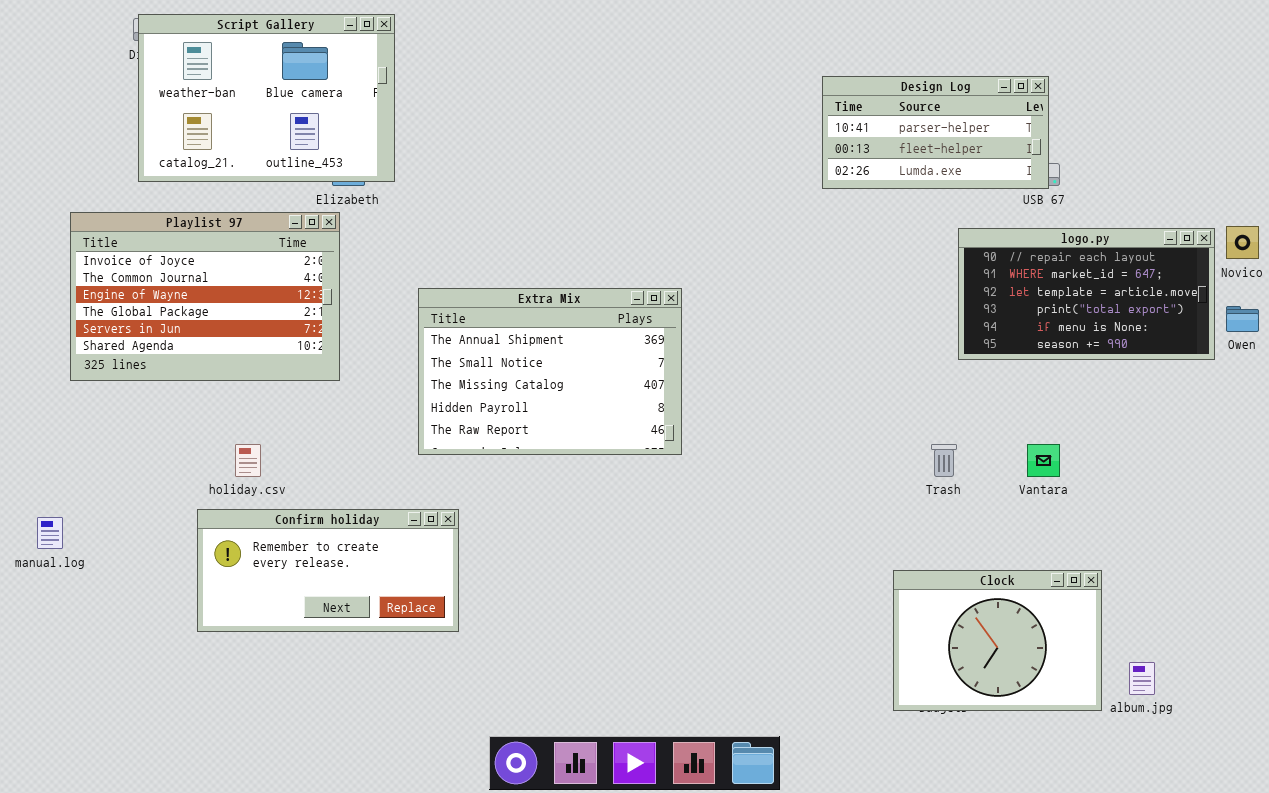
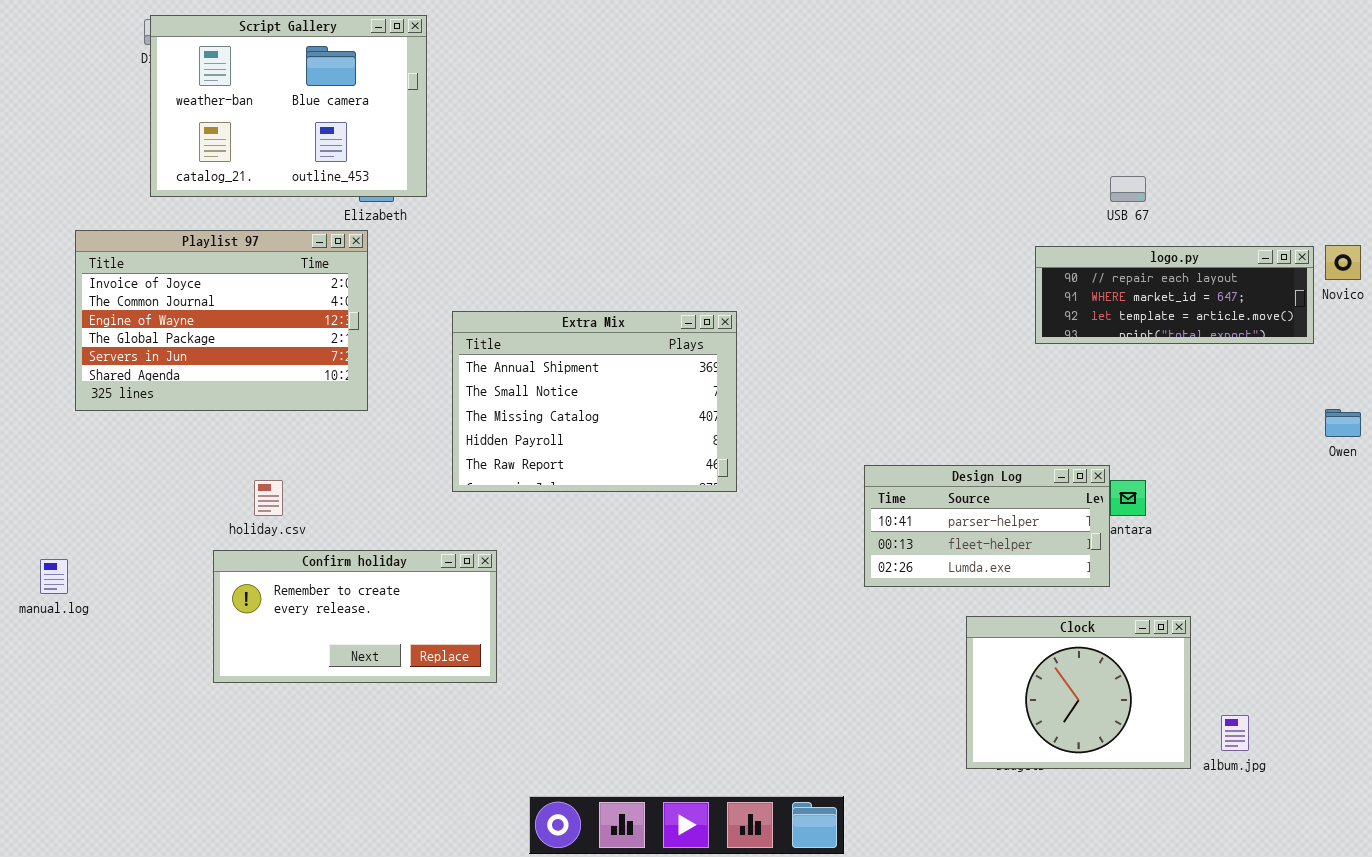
Design Log: [822,76,1049,189] -> [864,465,1110,587], moved
logo.py: [958,228,1215,360] -> [1035,246,1314,344], resized
Owen: [1226,306,1259,332] -> [1325,409,1361,437], moved

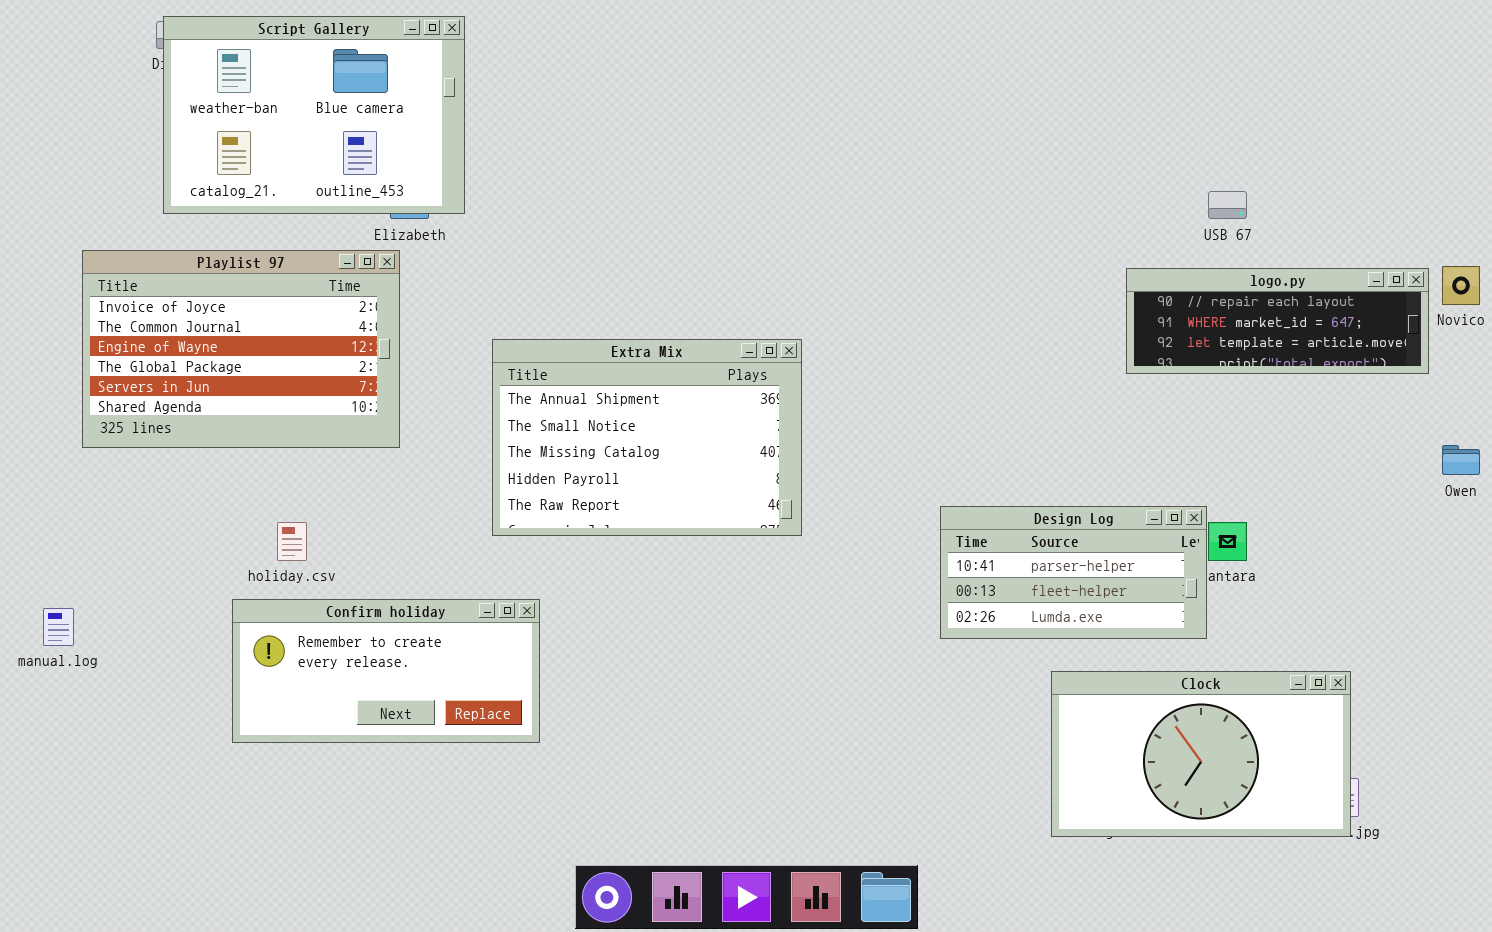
Clock: [966,616,1191,769] -> [1051,671,1351,837], resized

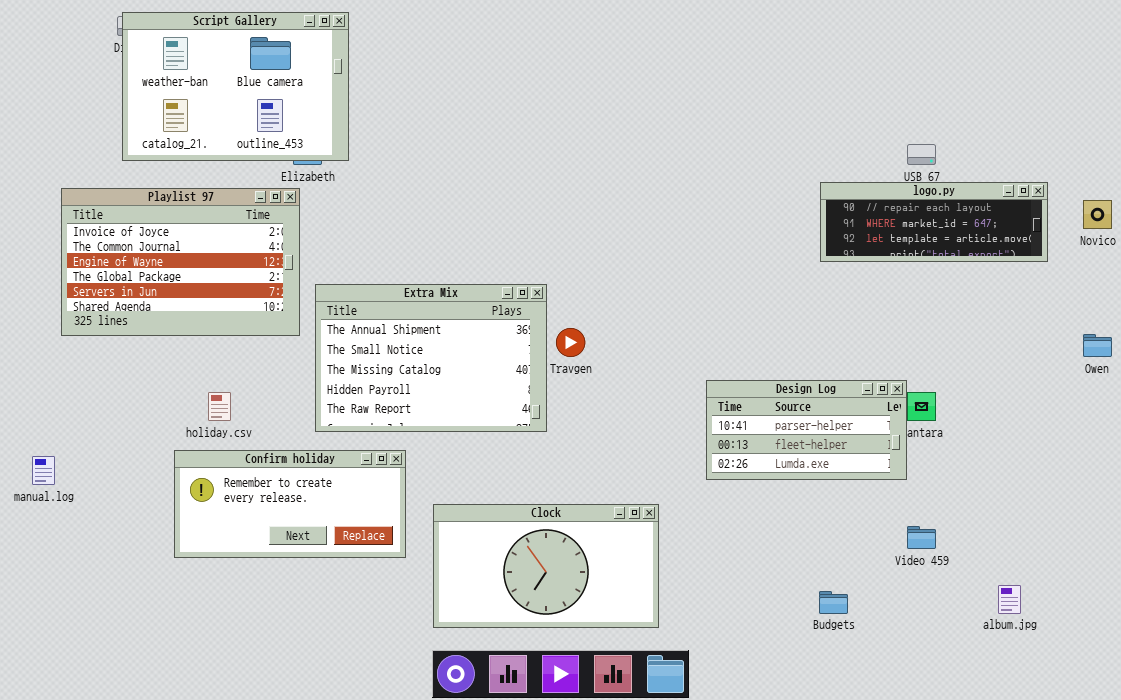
logo.py: [1126,268,1429,374] -> [820,182,1048,262], moved
Extra Mix: [492,339,802,536] -> [315,284,547,432], moved
Clock: [1051,671,1351,837] -> [433,504,659,628], moved

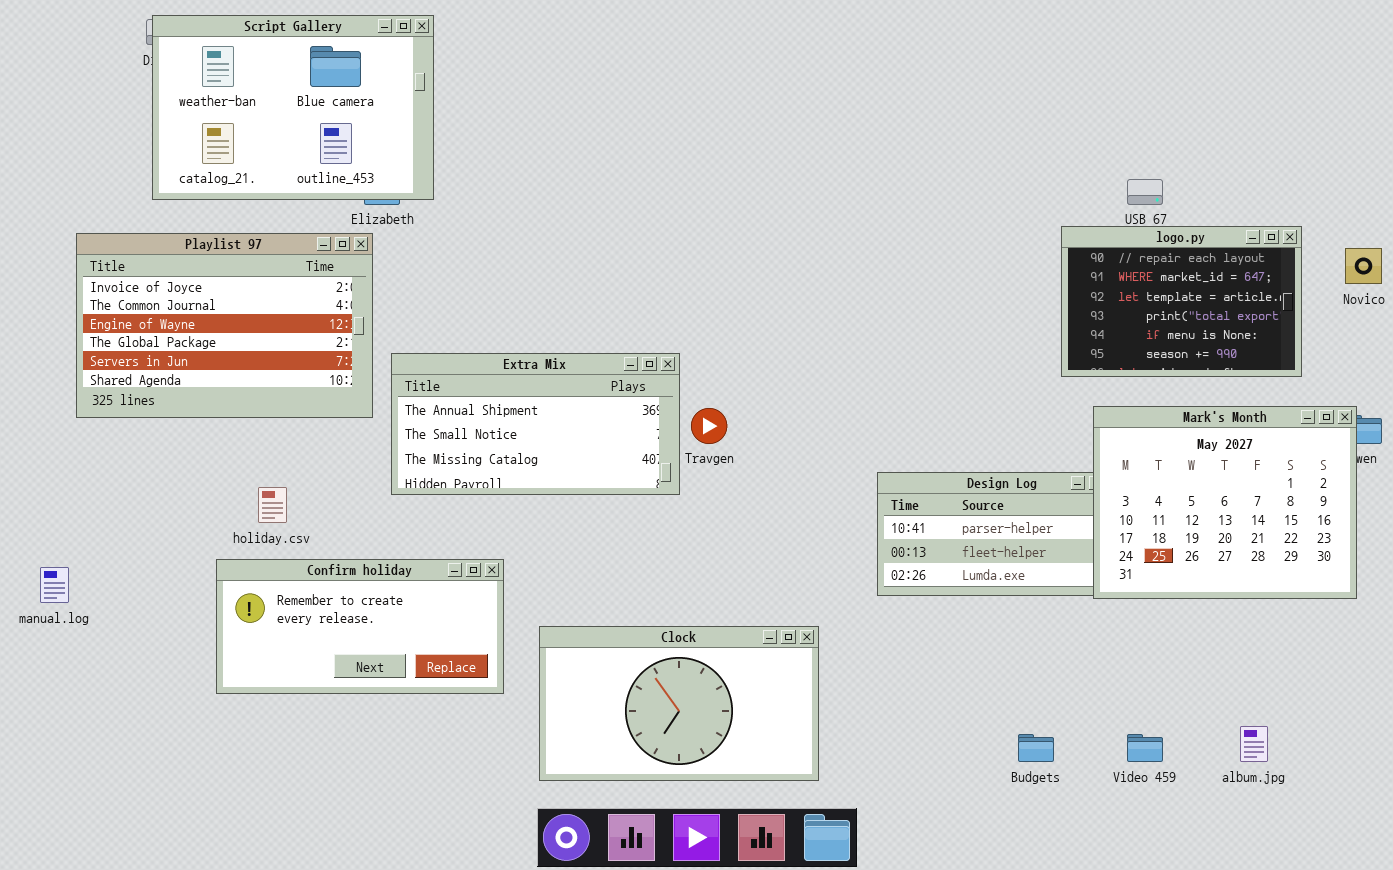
logo.py: [820,182,1048,262] -> [1061,226,1302,377], resized
Extra Mix: [315,284,547,432] -> [391,353,680,495], resized
Mark's Month: none -> [1093,406,1357,599], opened
Video 459: [907,526,936,549] -> [1127,734,1163,762], moved

